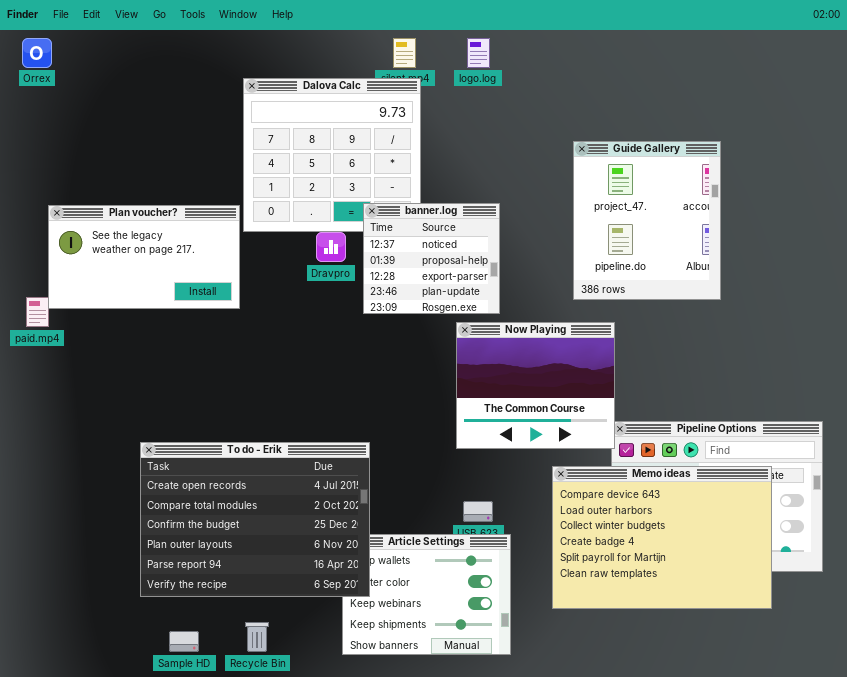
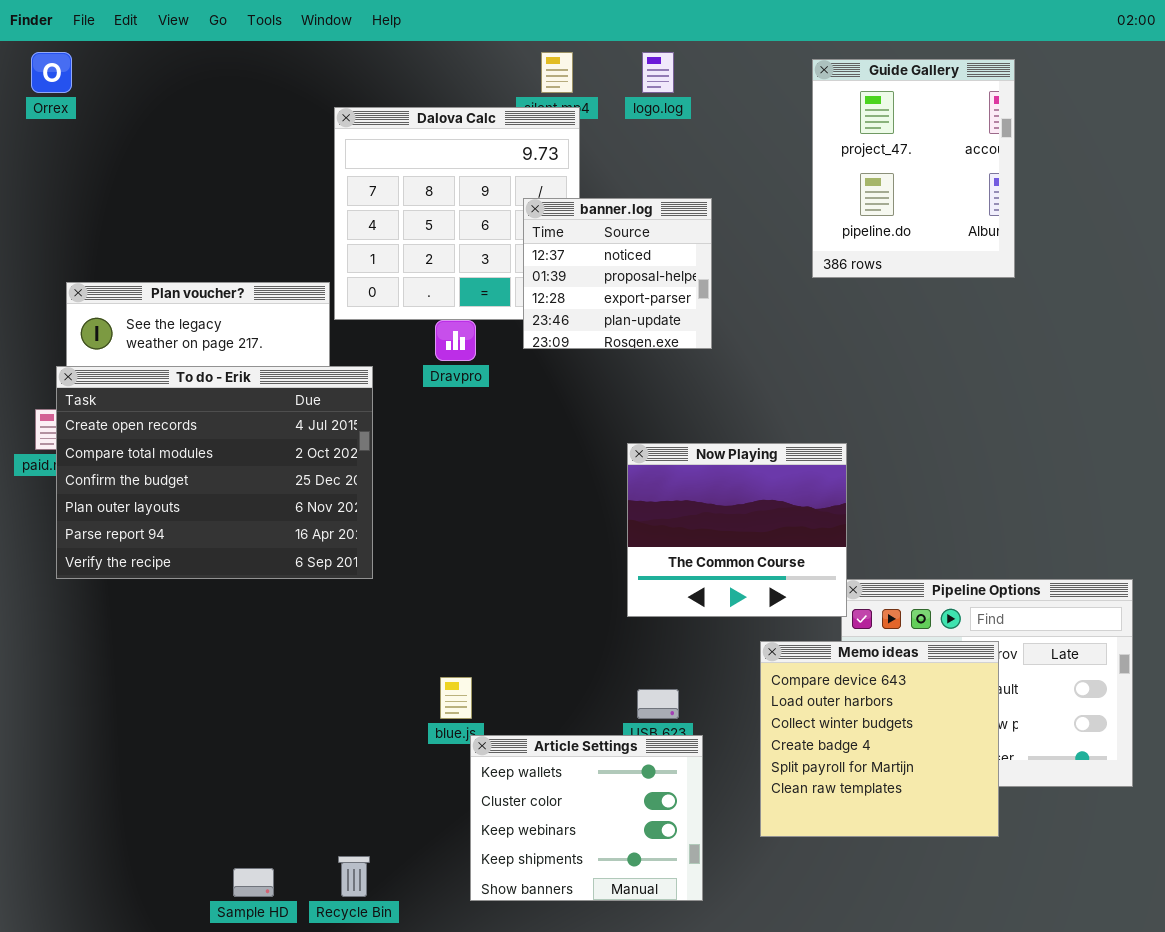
Guide Gallery: [573,141,721,300] -> [812,59,1015,278], moved
banner.log: [363,203,500,314] -> [523,198,712,349], moved
To do - Erik: [140,442,370,597] -> [56,366,373,579], moved
Memo ideas: [552,466,772,609] -> [760,641,999,837], resized

